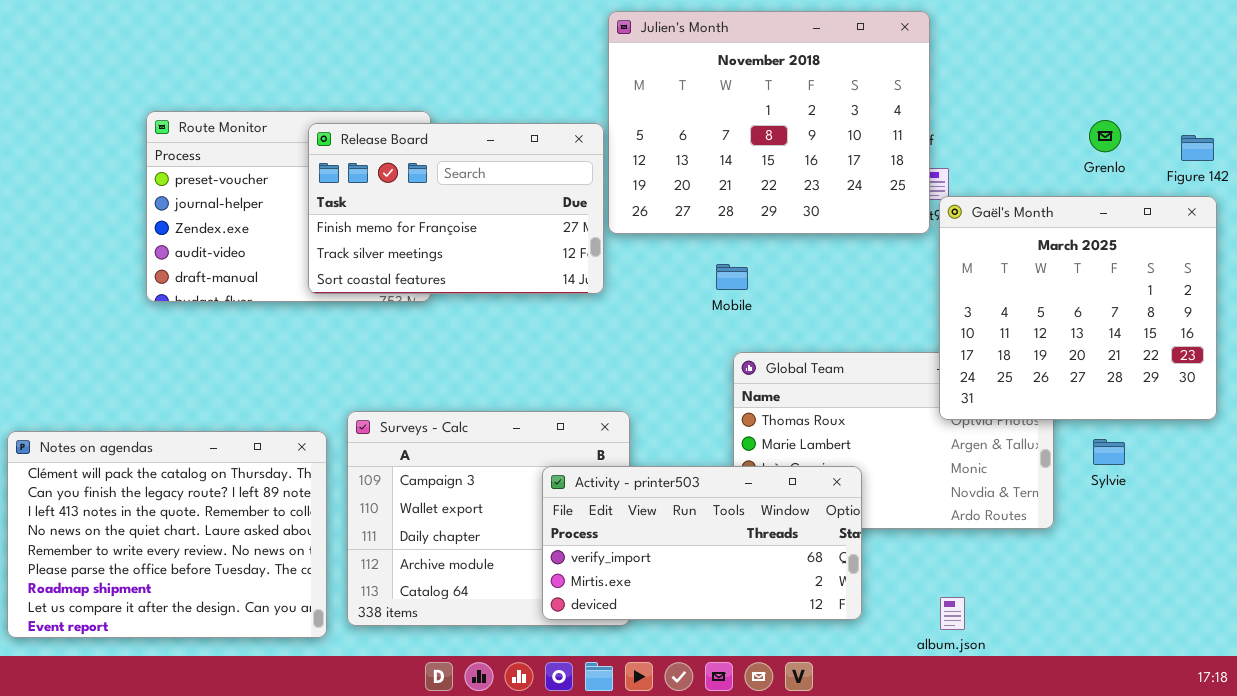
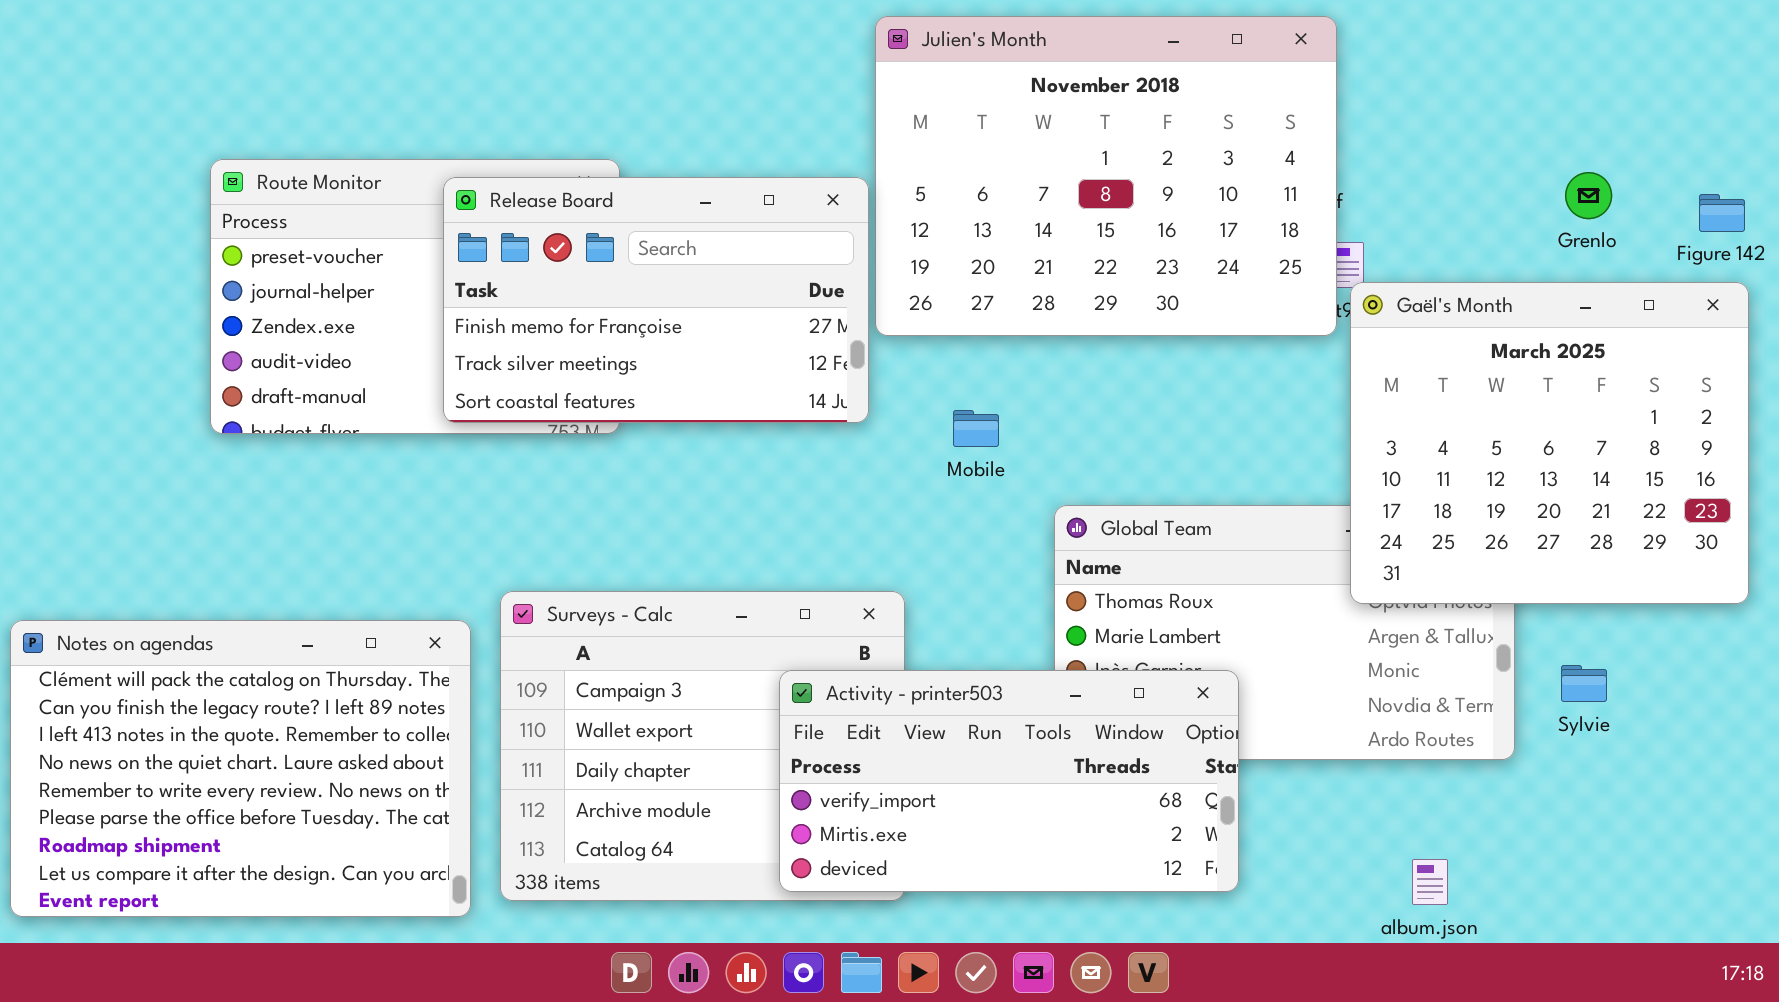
Mobile: [716,264,748,290] -> [953,410,999,447], moved
Sylvie: [1093,439,1125,465] -> [1561,665,1607,702], moved
album.json: [940,597,965,630] -> [1412,859,1448,905], moved

